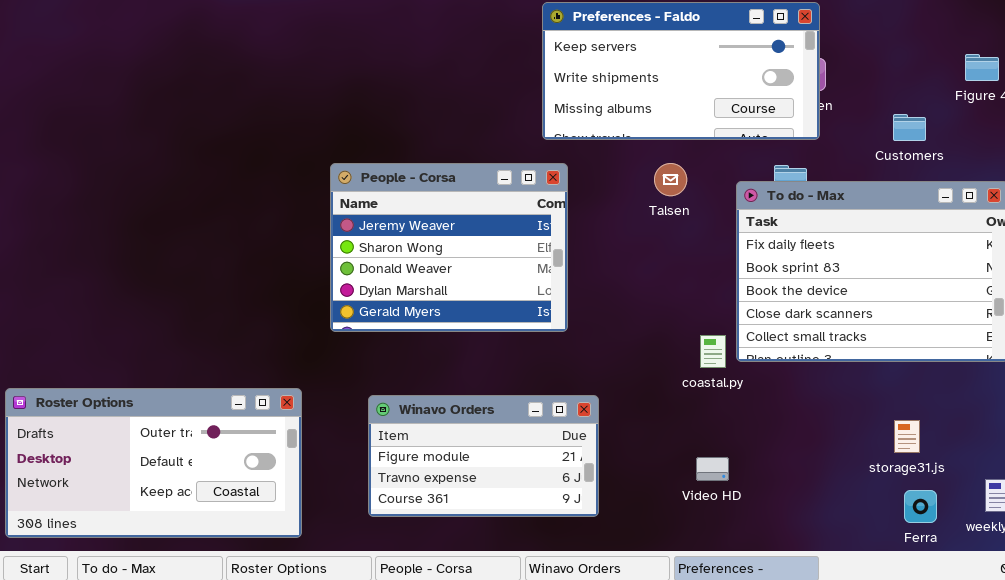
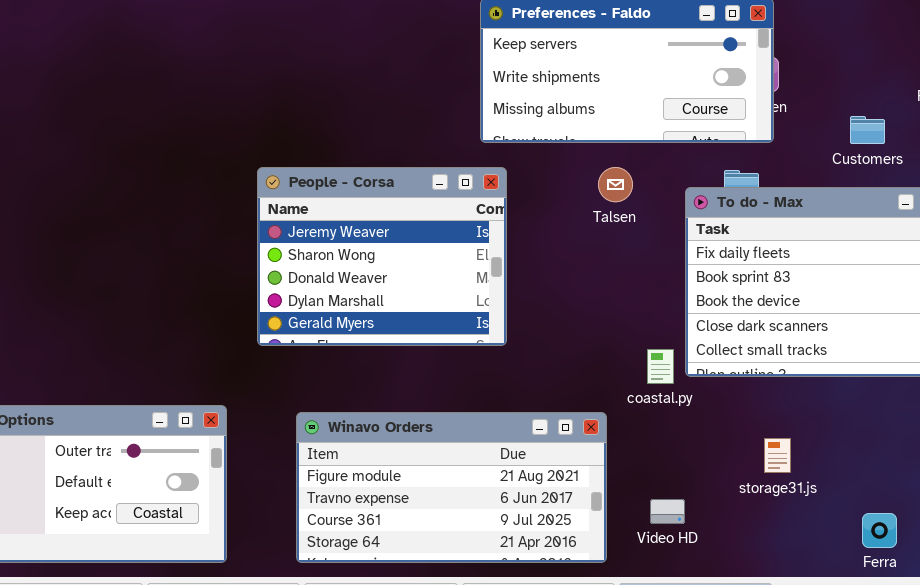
Winavo Orders: [368,395,599,517] -> [296,412,607,563], resized
storage31.js: [894,420,920,453] -> [764,438,791,473], moved
Video HD: [696,457,729,481] -> [650,499,685,524], moved

